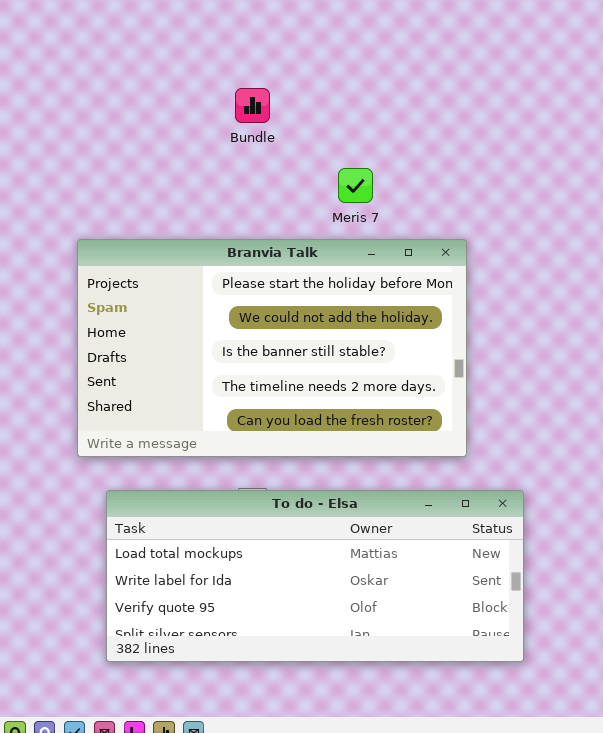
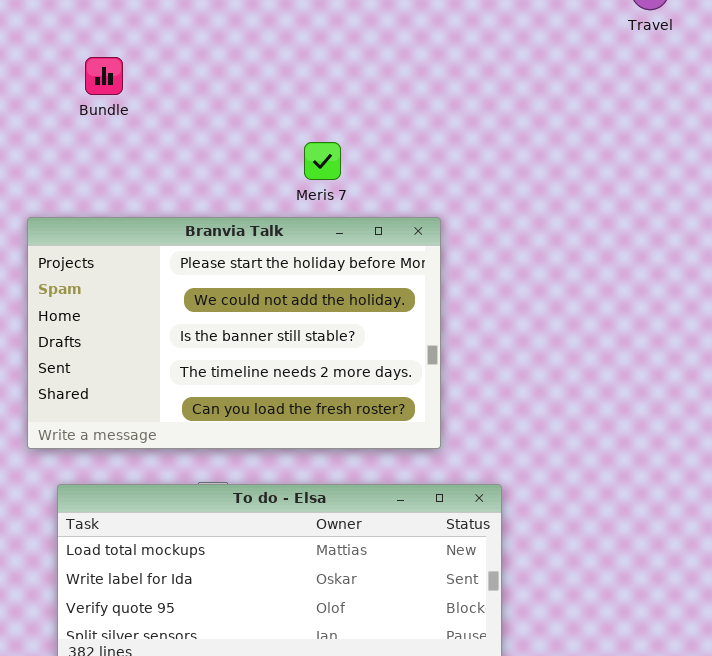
Bundle: [235,88,270,123] -> [85,57,123,95], moved

